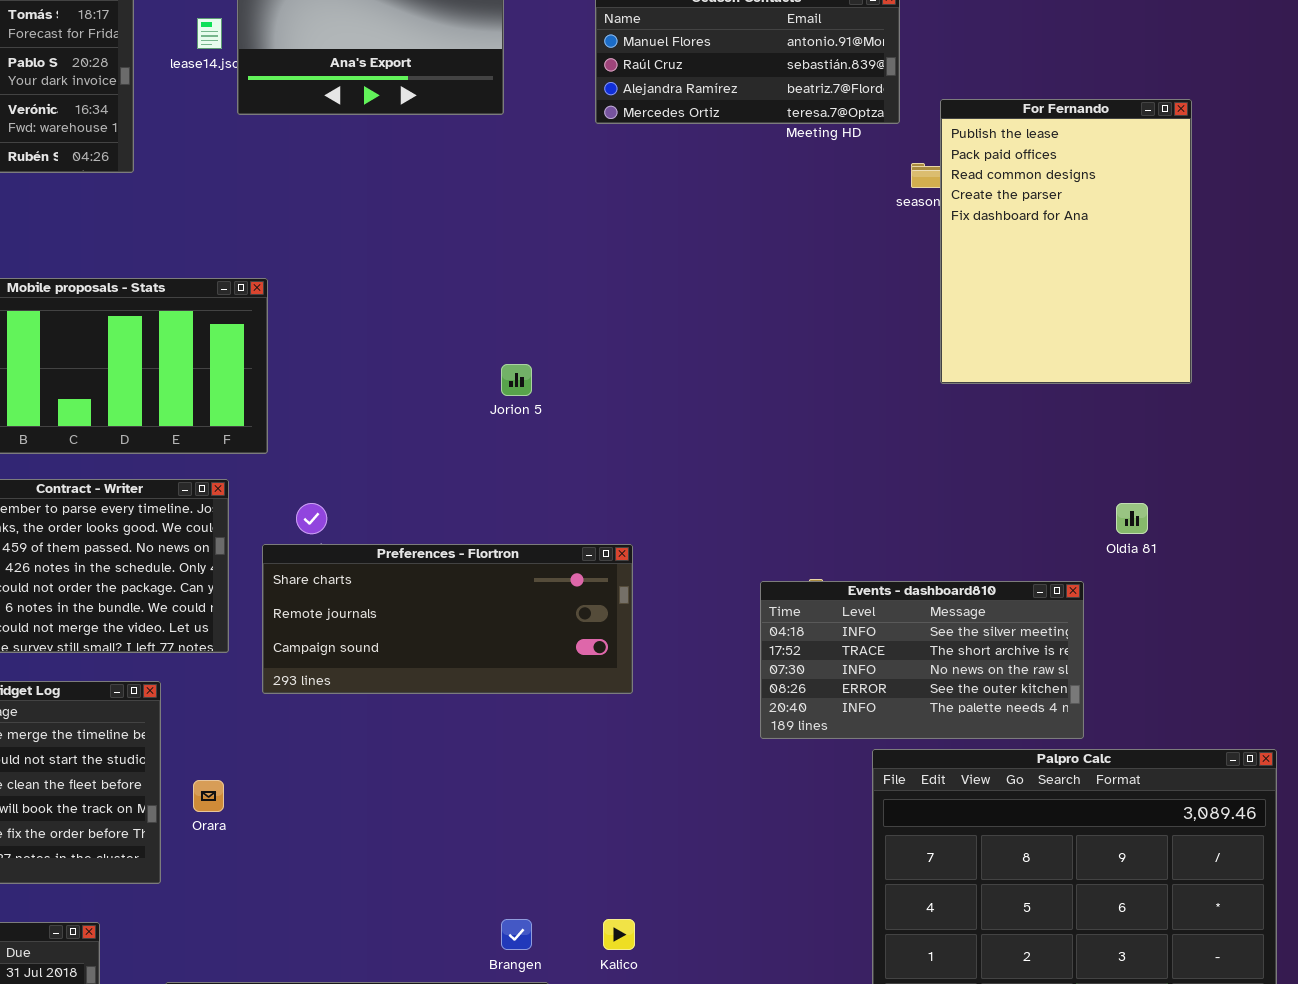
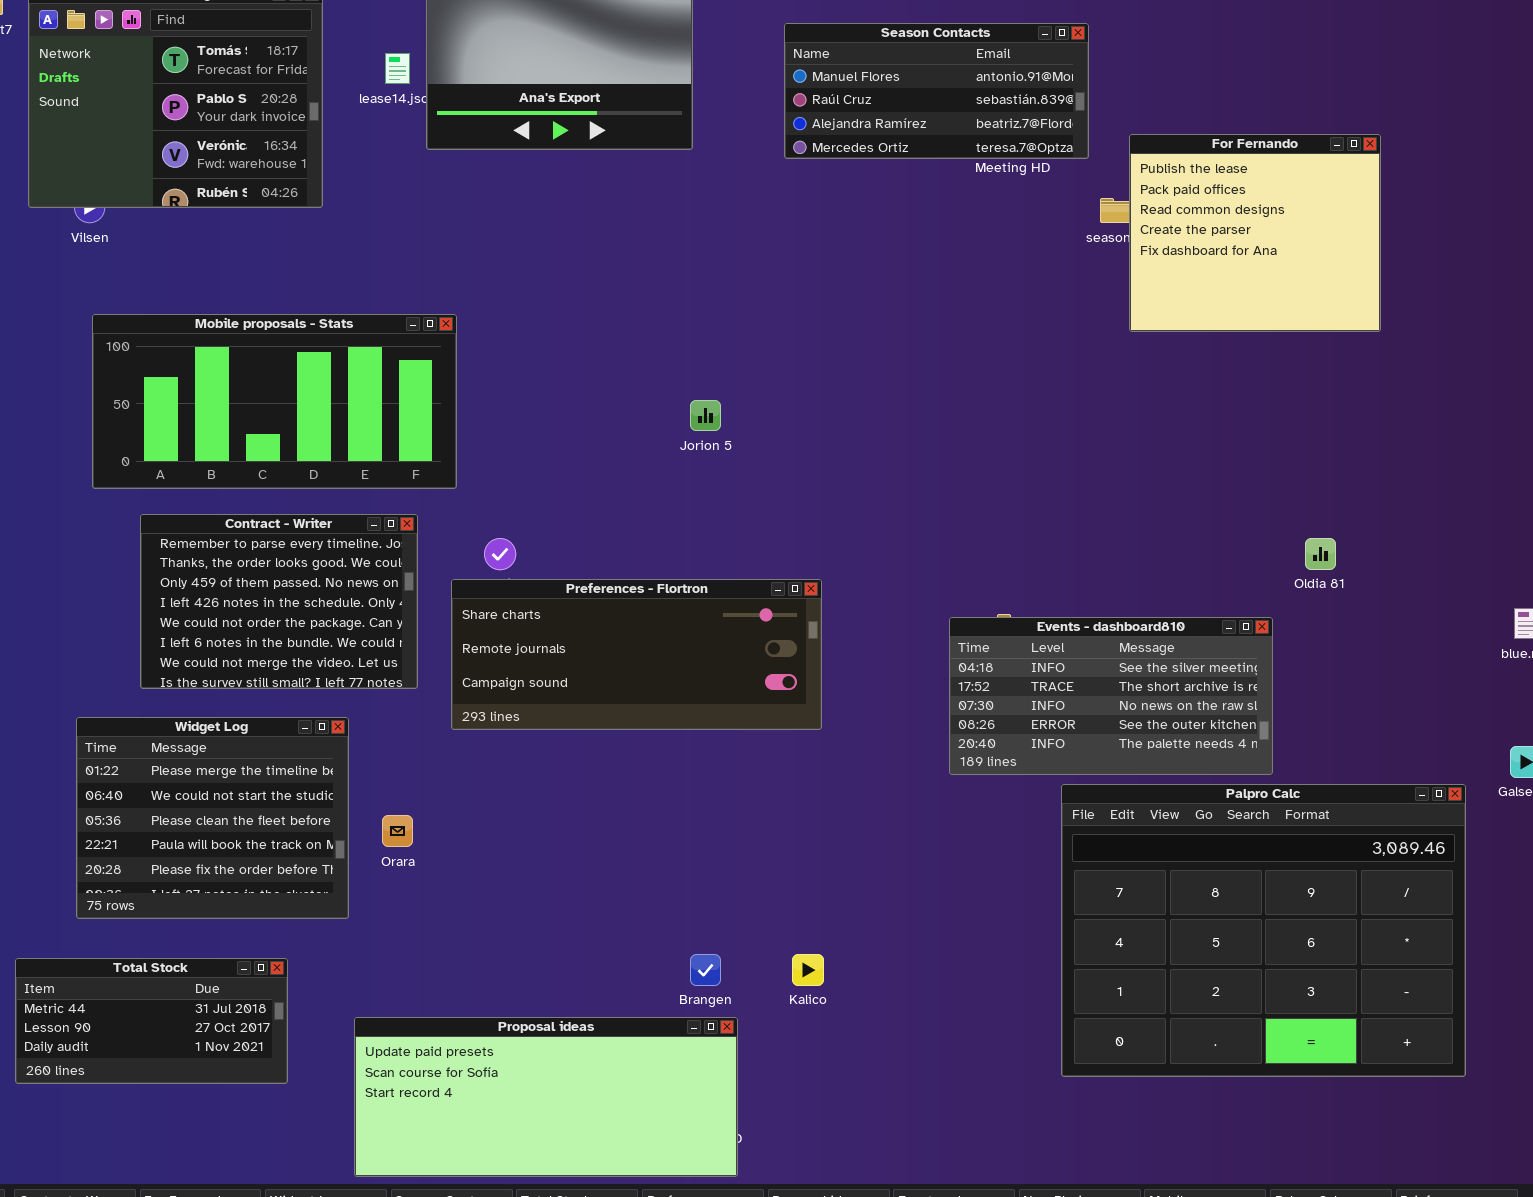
For Fernando: [940,99,1192,384] -> [1129,134,1381,332], resized

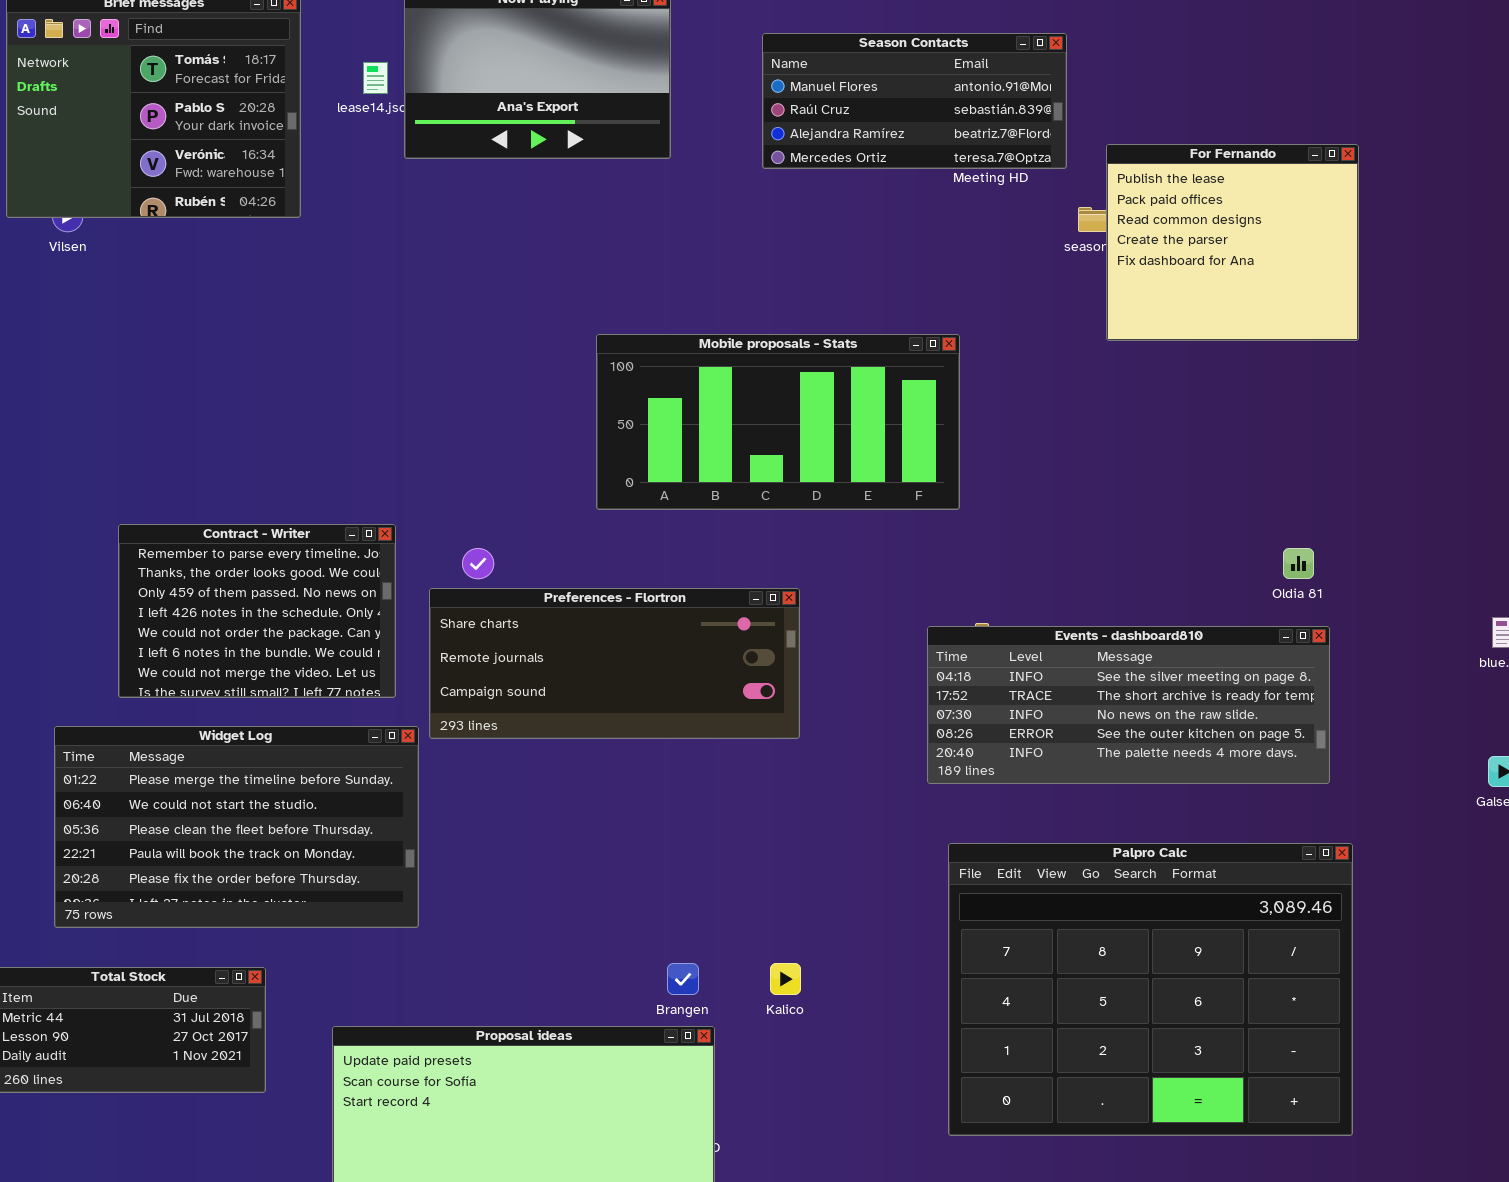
Mobile proposals - Stats: [92,314,457,489] -> [596,334,960,510], moved
Events - dashboard810: [949,617,1273,775] -> [927,626,1330,784], resized
Widget Log: [76,717,349,919] -> [54,726,419,928], resized
Palpro Calc: [1061,784,1466,1077] -> [948,843,1353,1136], moved

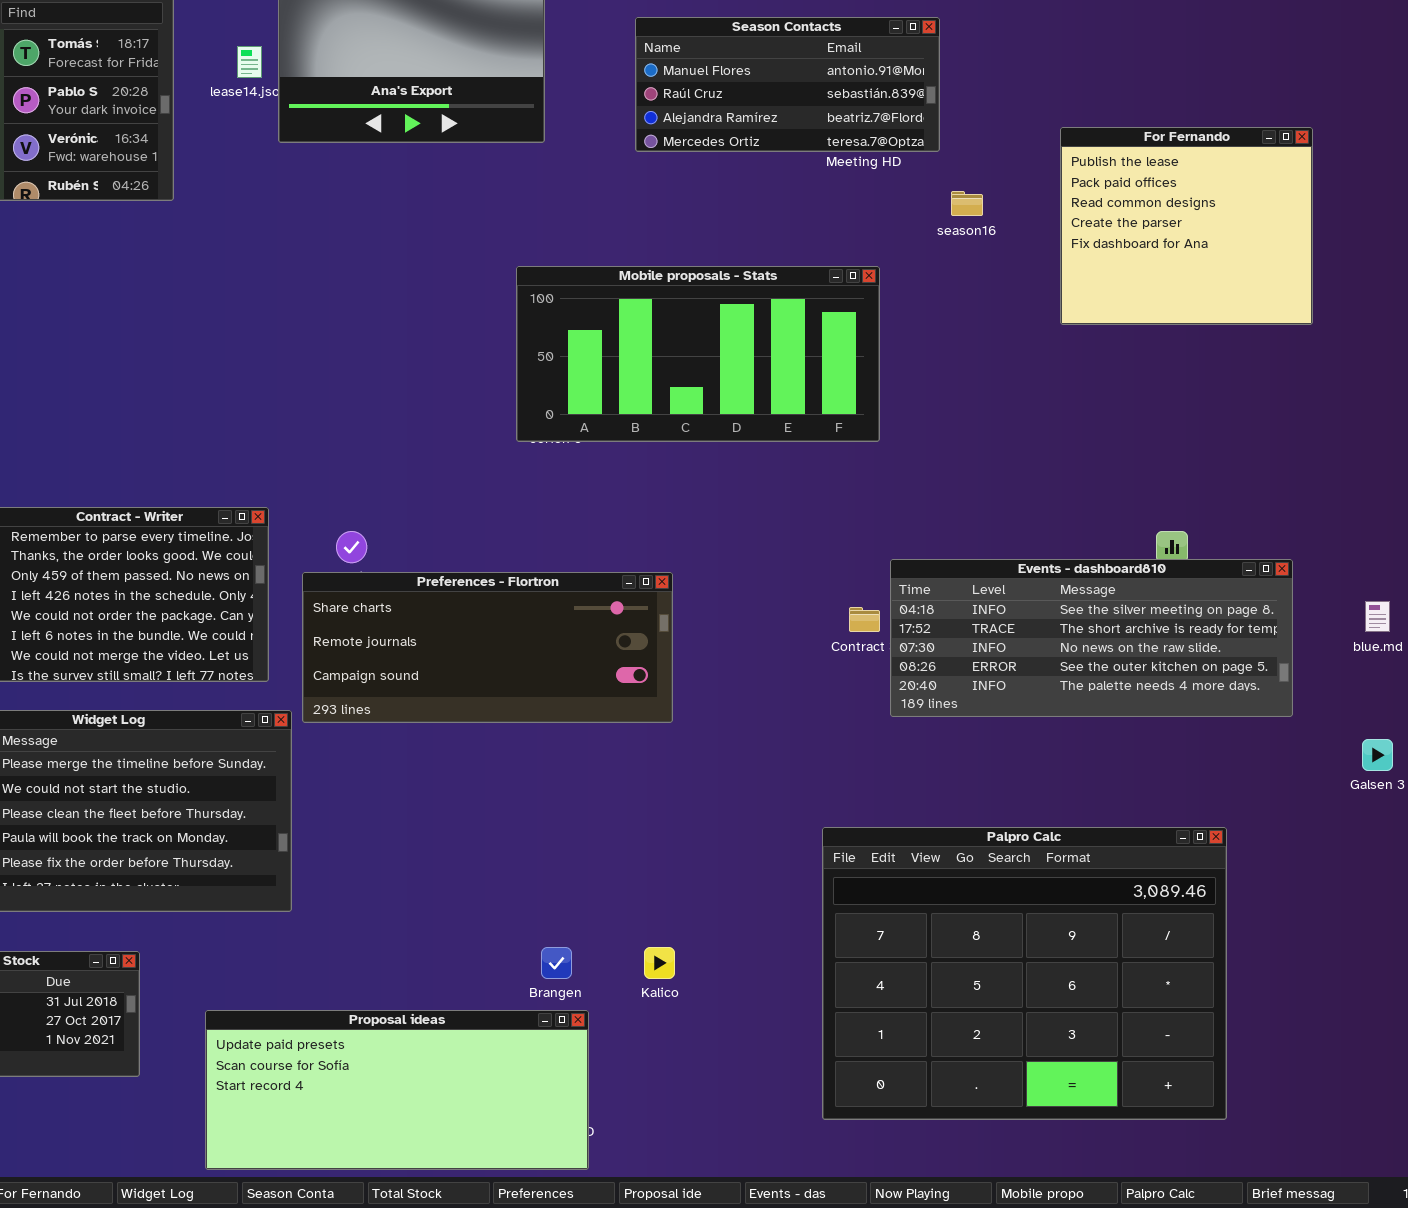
For Fernando: [1106,144,1359,341] -> [1060,127,1313,325], moved
Mobile proposals - Stats: [596,334,960,510] -> [516,266,880,442], moved
Events - dashboard810: [927,626,1330,784] -> [890,559,1293,717], moved

